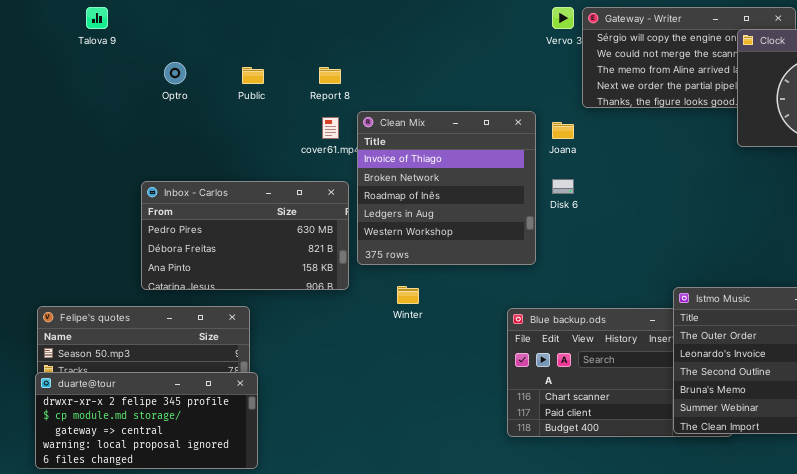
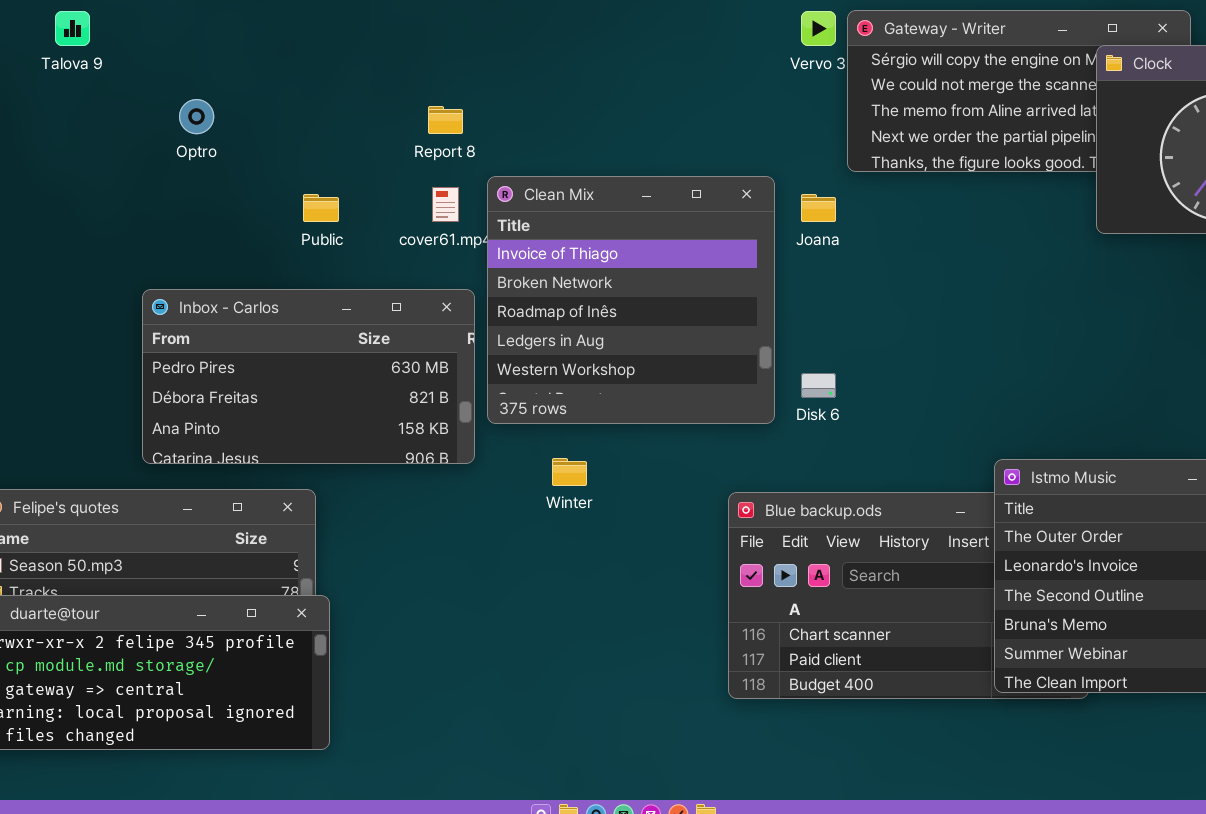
Public: [242,67,264,84] -> [303,194,339,222], moved
Disk 6: [552,179,574,194] -> [801,373,836,398], moved

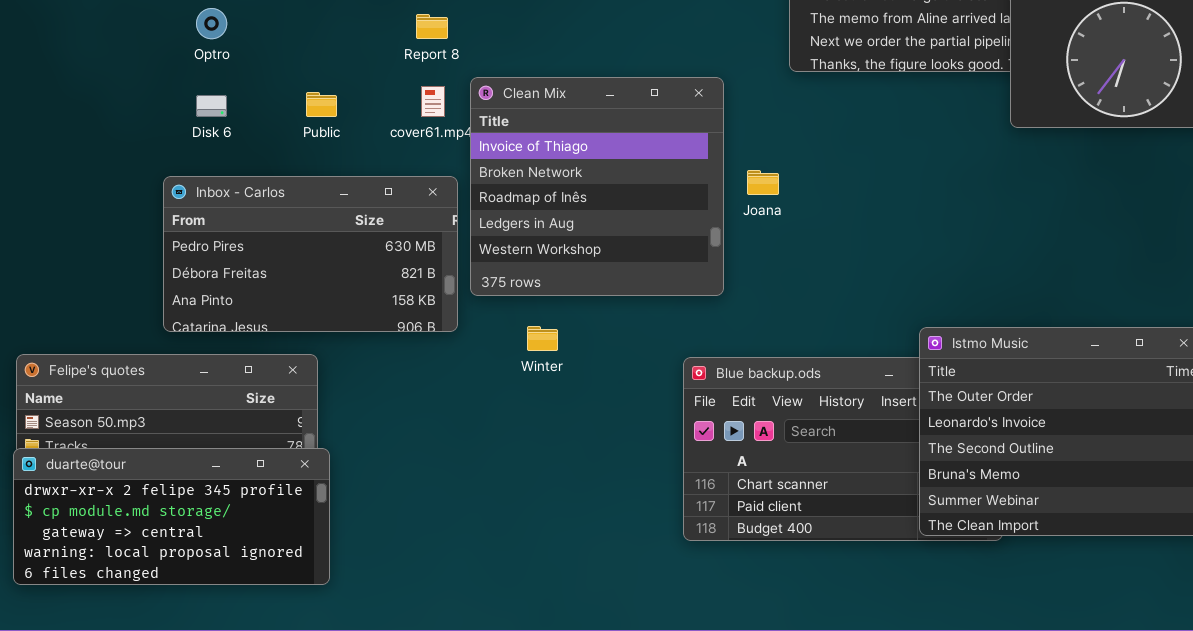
Joana: [801,194,836,222] -> [747,170,779,195], moved
Disk 6: [801,373,836,398] -> [196,95,227,117], moved

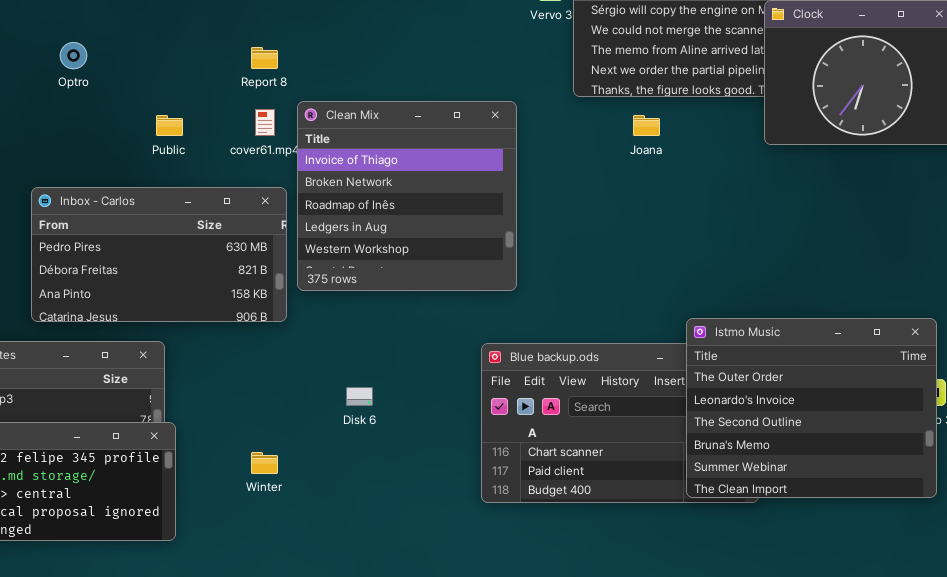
Disk 6: [196,95,227,117] -> [346,387,373,406], moved
Joana: [747,170,779,195] -> [633,115,660,136], moved
Winter: [527,326,558,351] -> [251,452,278,474], moved

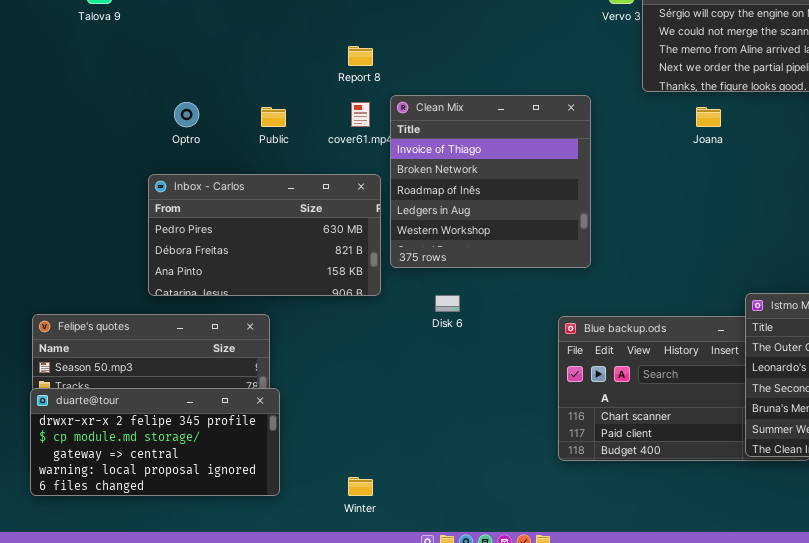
Optro: [60,42,87,69] -> [174,102,199,127], moved
Disk 6: [346,387,373,406] -> [435,295,460,312], moved
Winter: [251,452,278,474] -> [348,477,373,496], moved

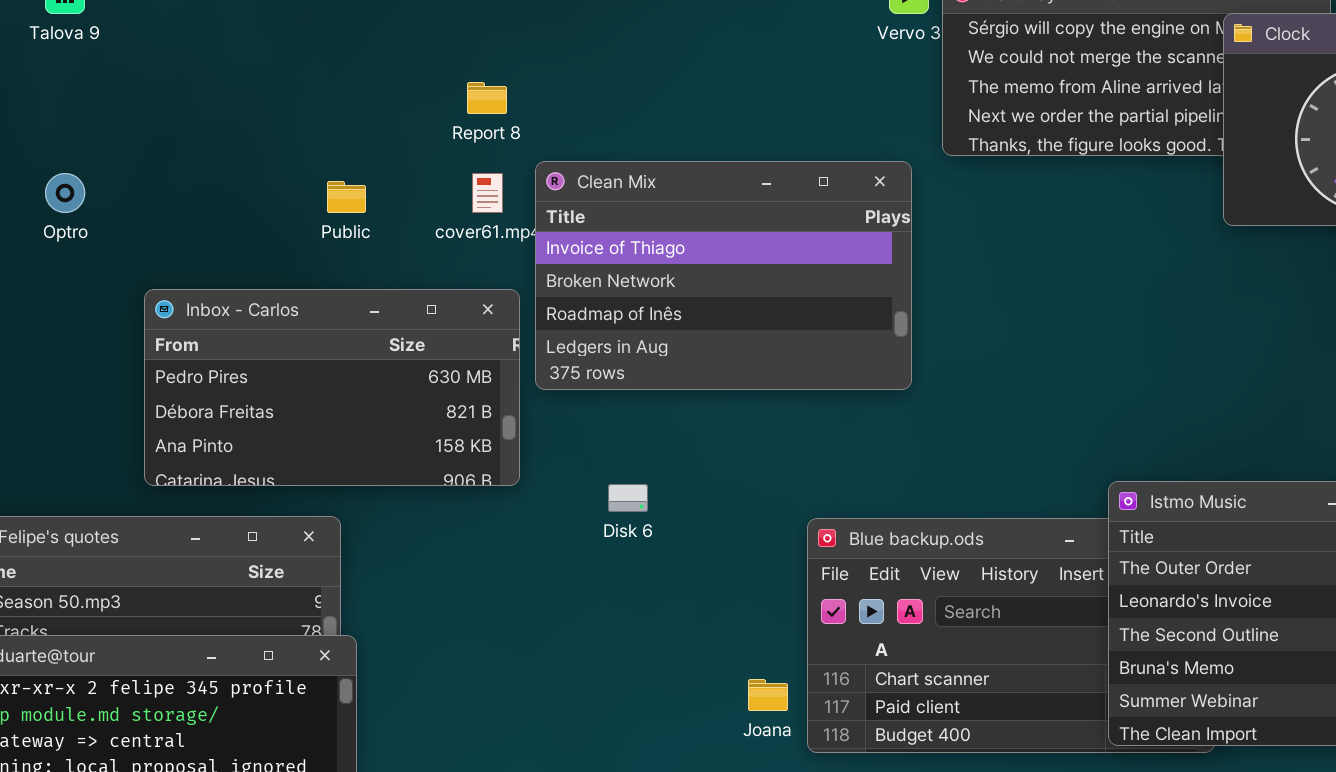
Clean Mix: [390,95,591,268] -> [535,161,912,390], resized
Optro: [174,102,199,127] -> [45,173,85,213], moved
Joana: [696,107,721,127] -> [748,679,788,711], moved

